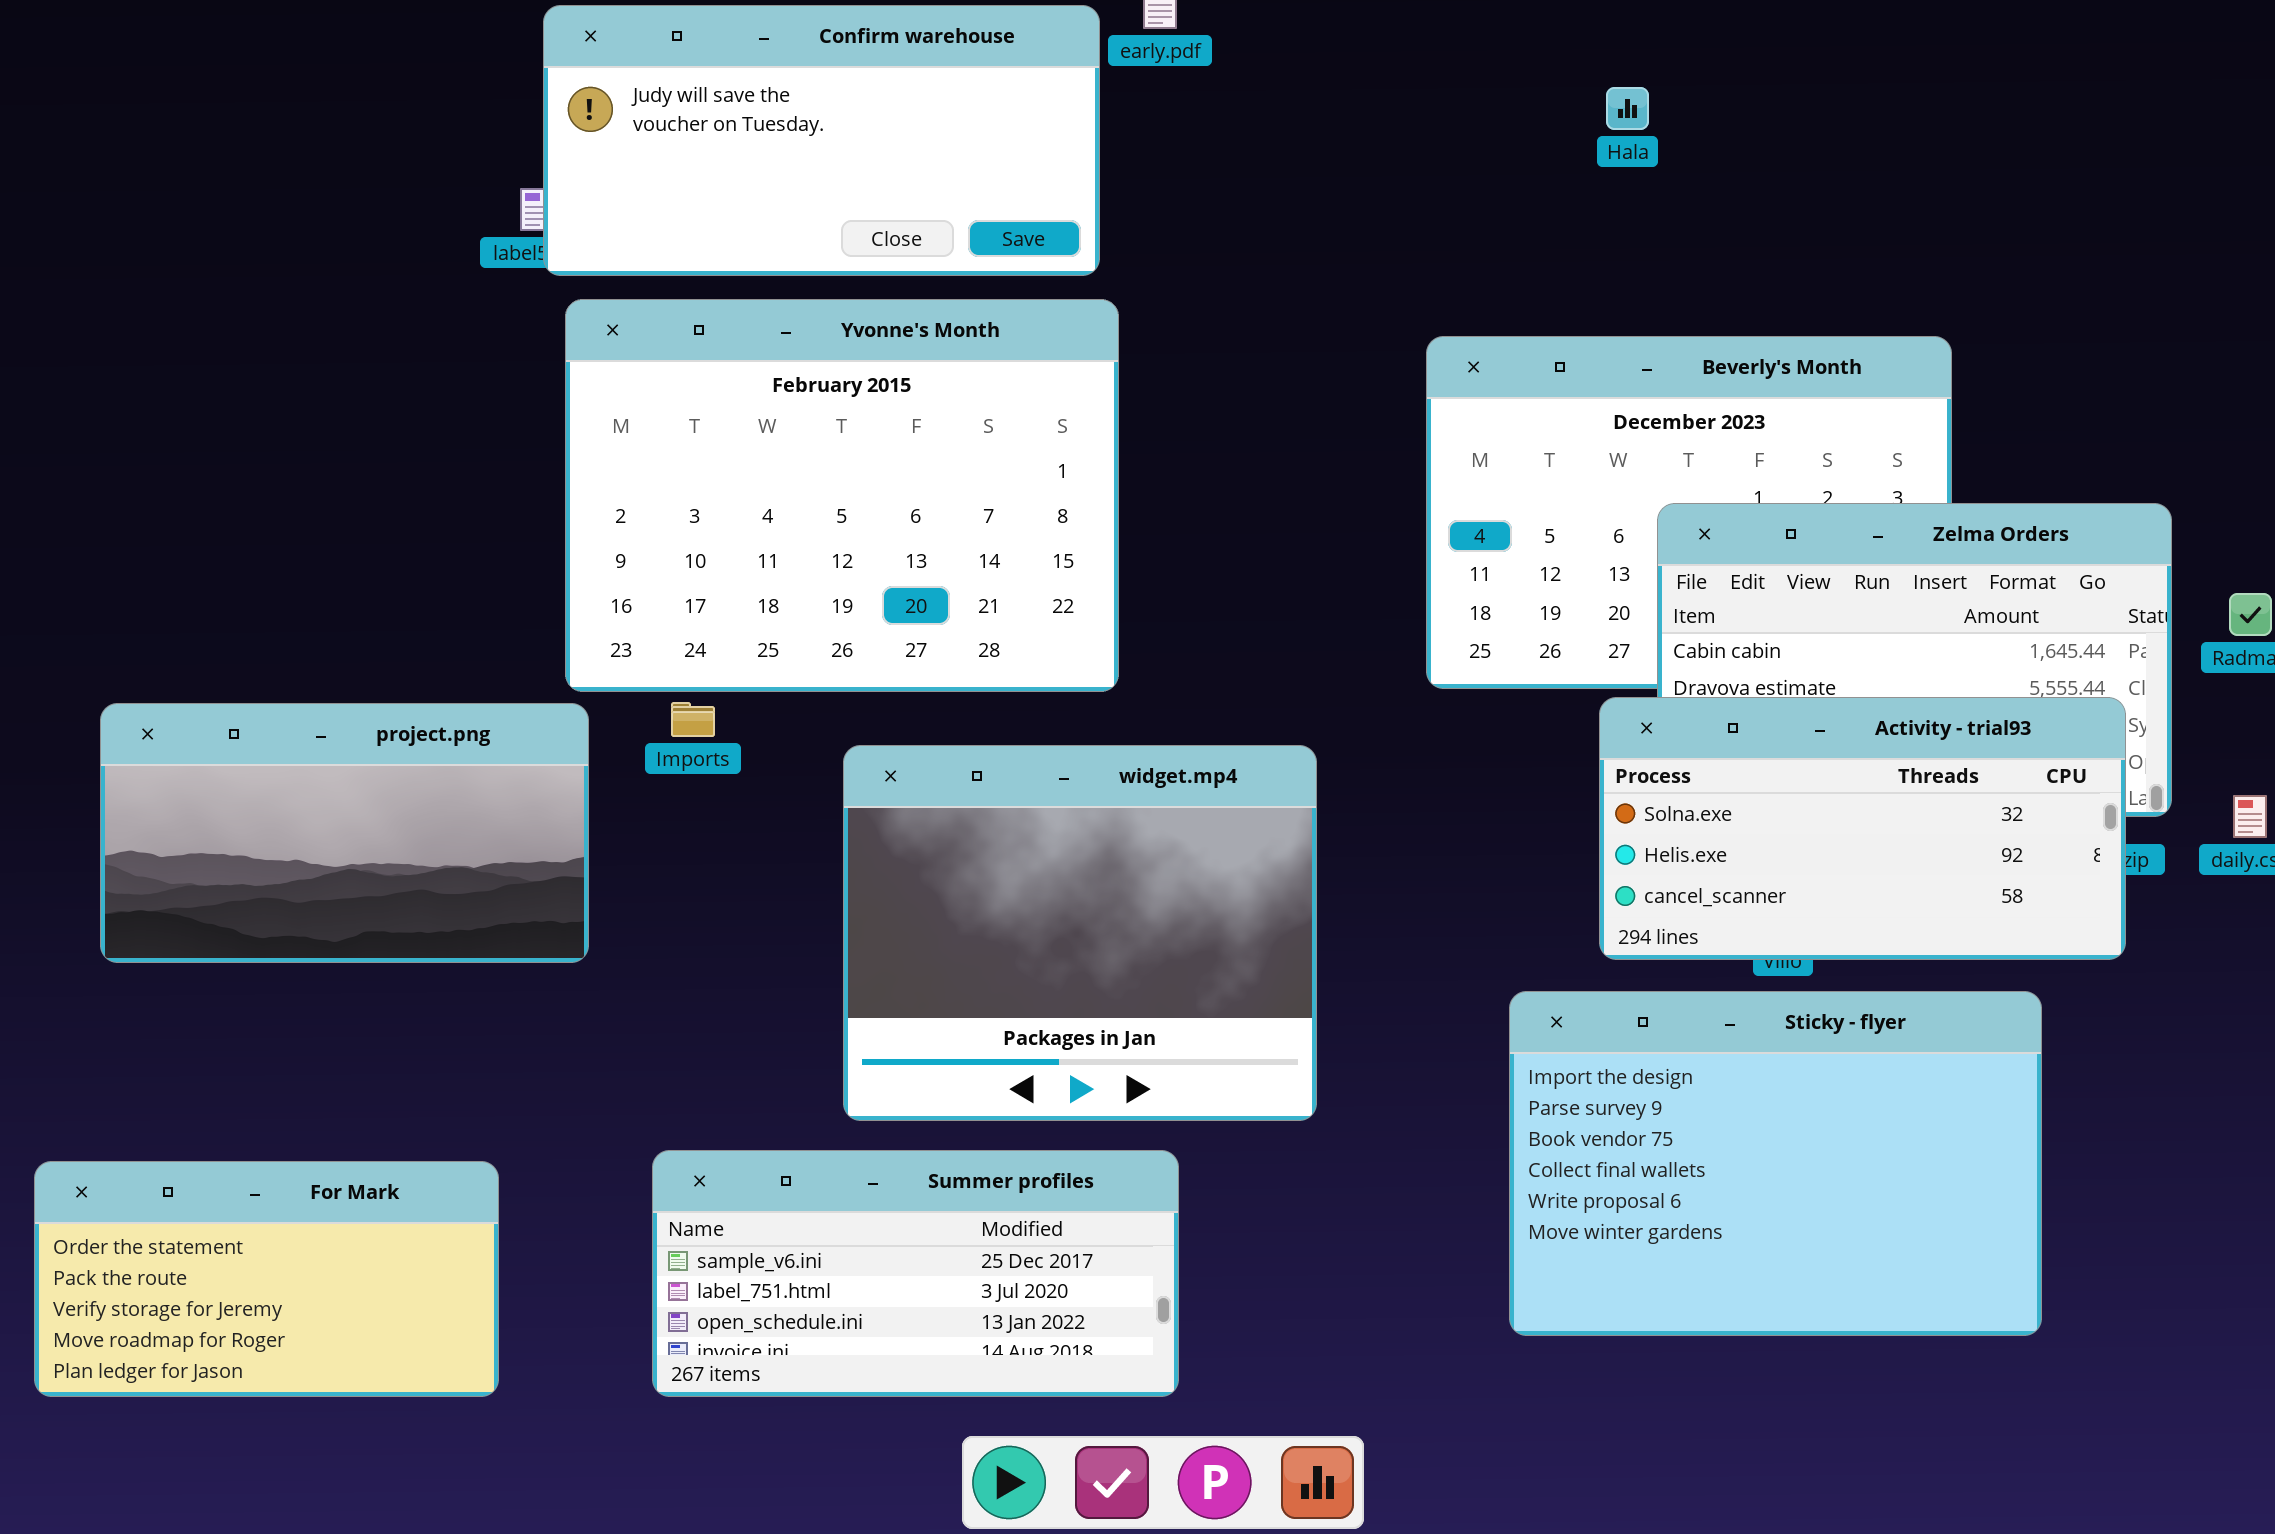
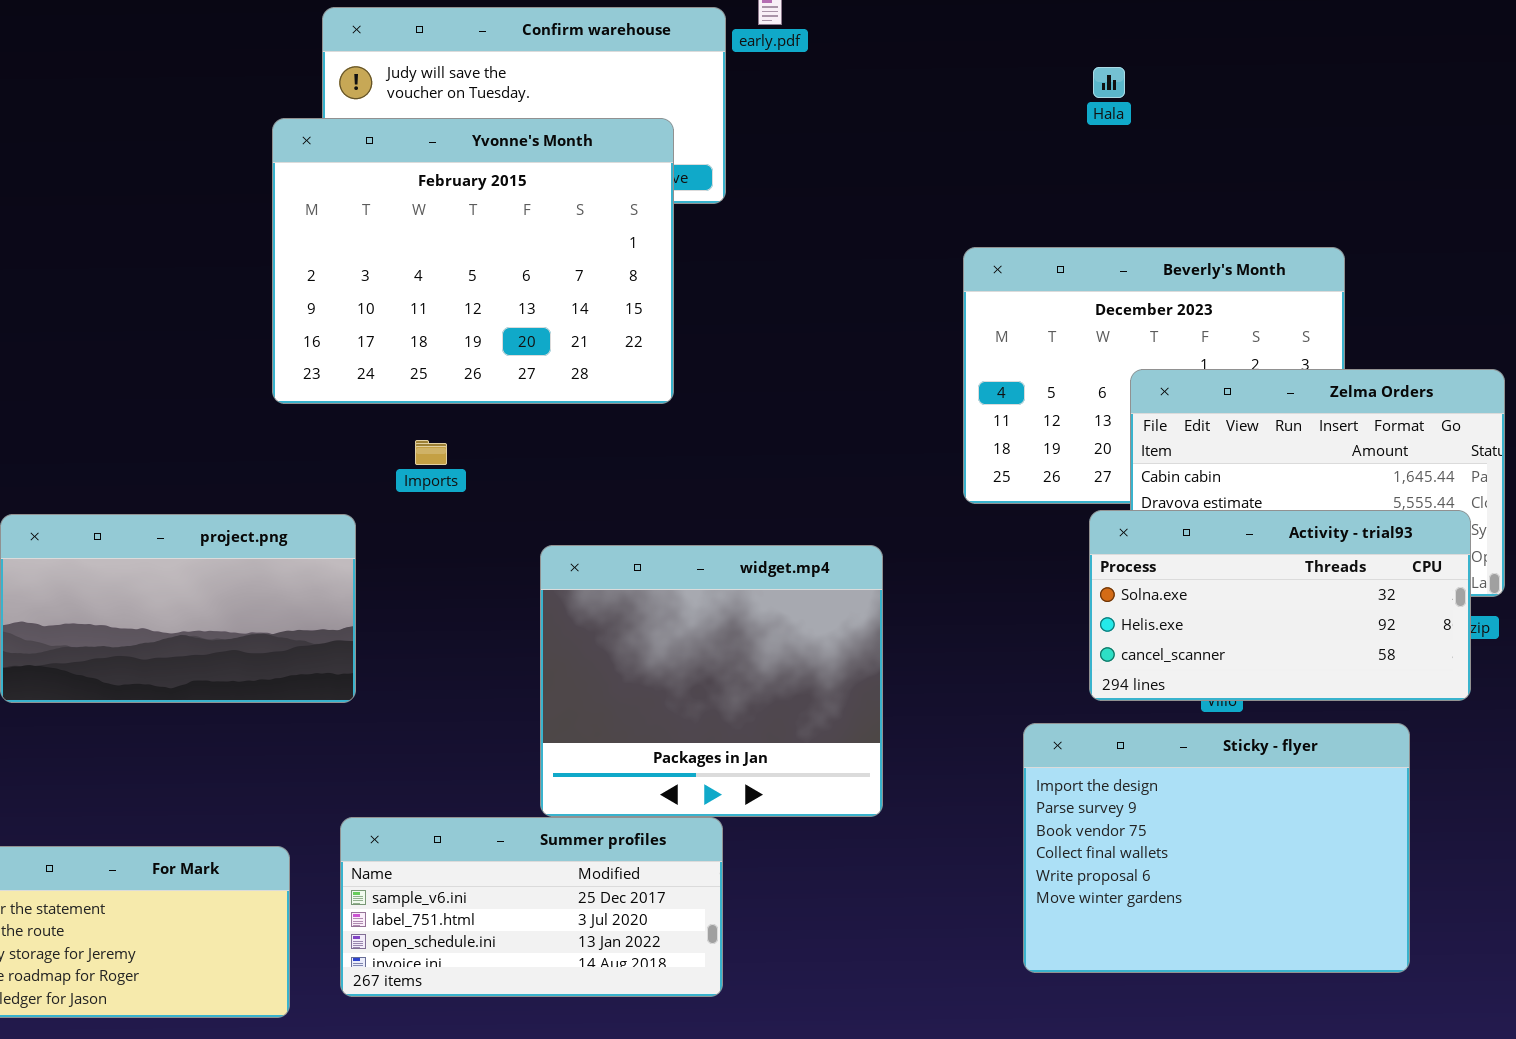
Yvonne's Month: [565,299,1119,692] -> [272,118,674,404], moved
Imports: [671,702,715,737] -> [415,440,447,465], moved
Summer profiles: [652,1150,1179,1397] -> [340,817,723,997], moved

